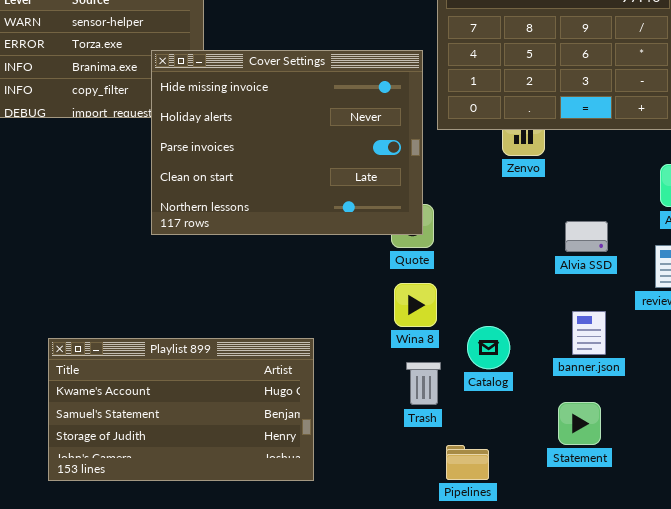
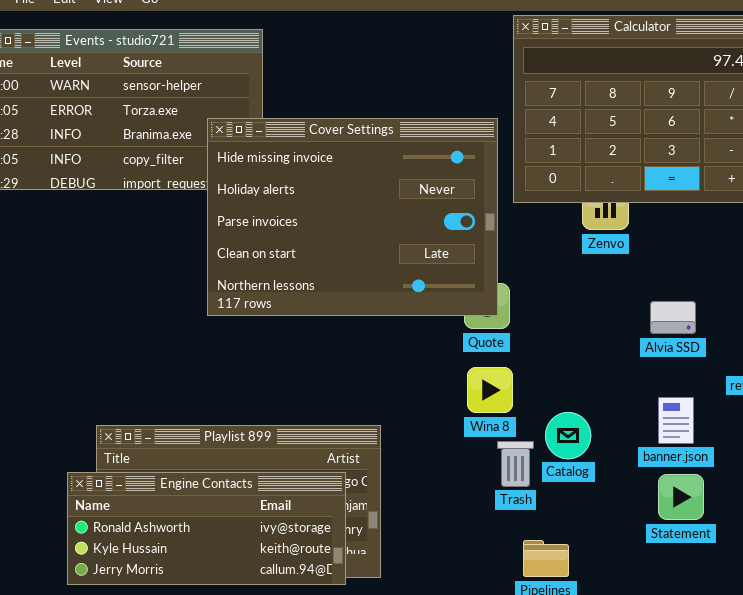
Trash: [406,362,441,405] -> [497,441,534,487], moved
Engine Contacts: none -> [67,472,346,585], opened
Statement: [558,402,601,445] -> [658,474,704,520], moved

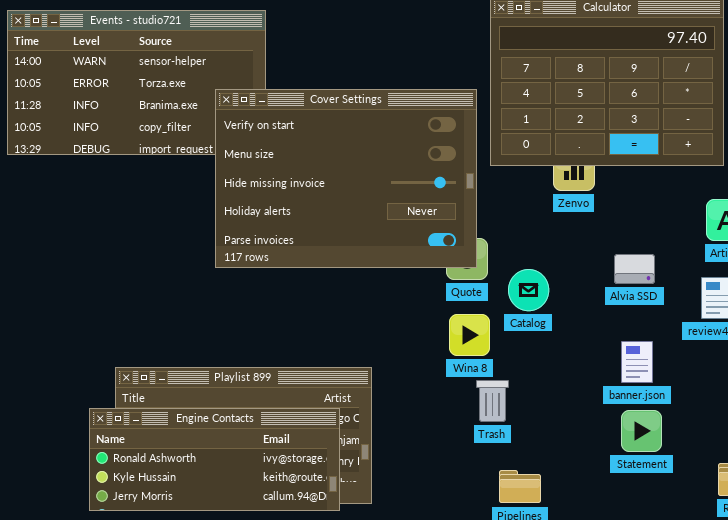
Cover Settings: [207,118,498,316] -> [215,89,477,268], scrolled up 2 rows
Catalog: [545,412,591,459] -> [508,269,549,311], moved

